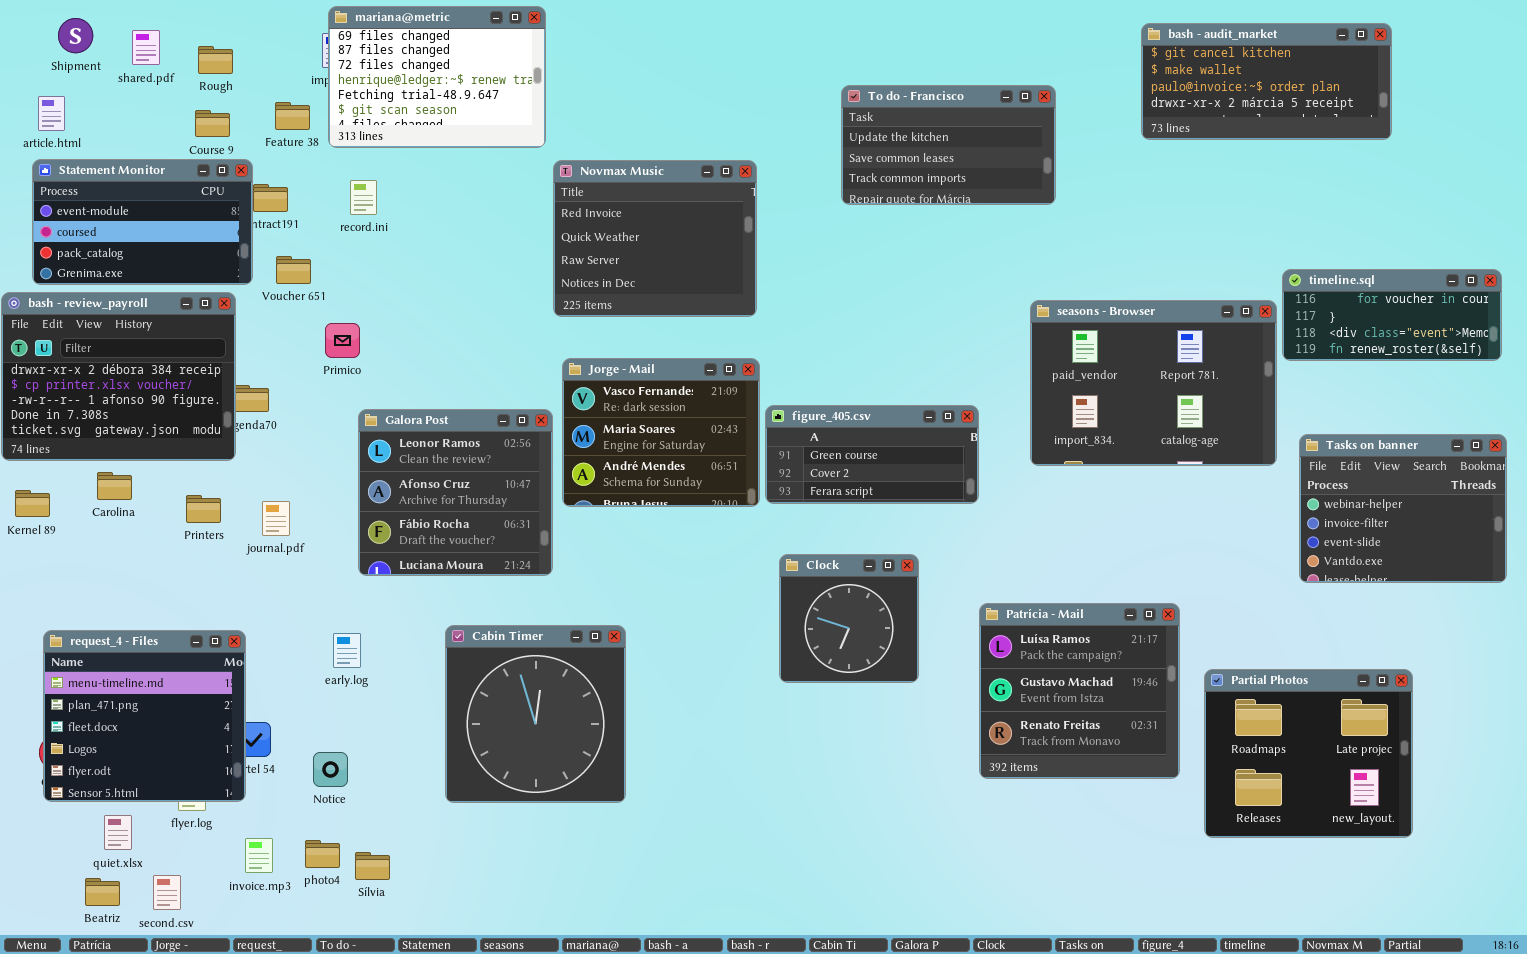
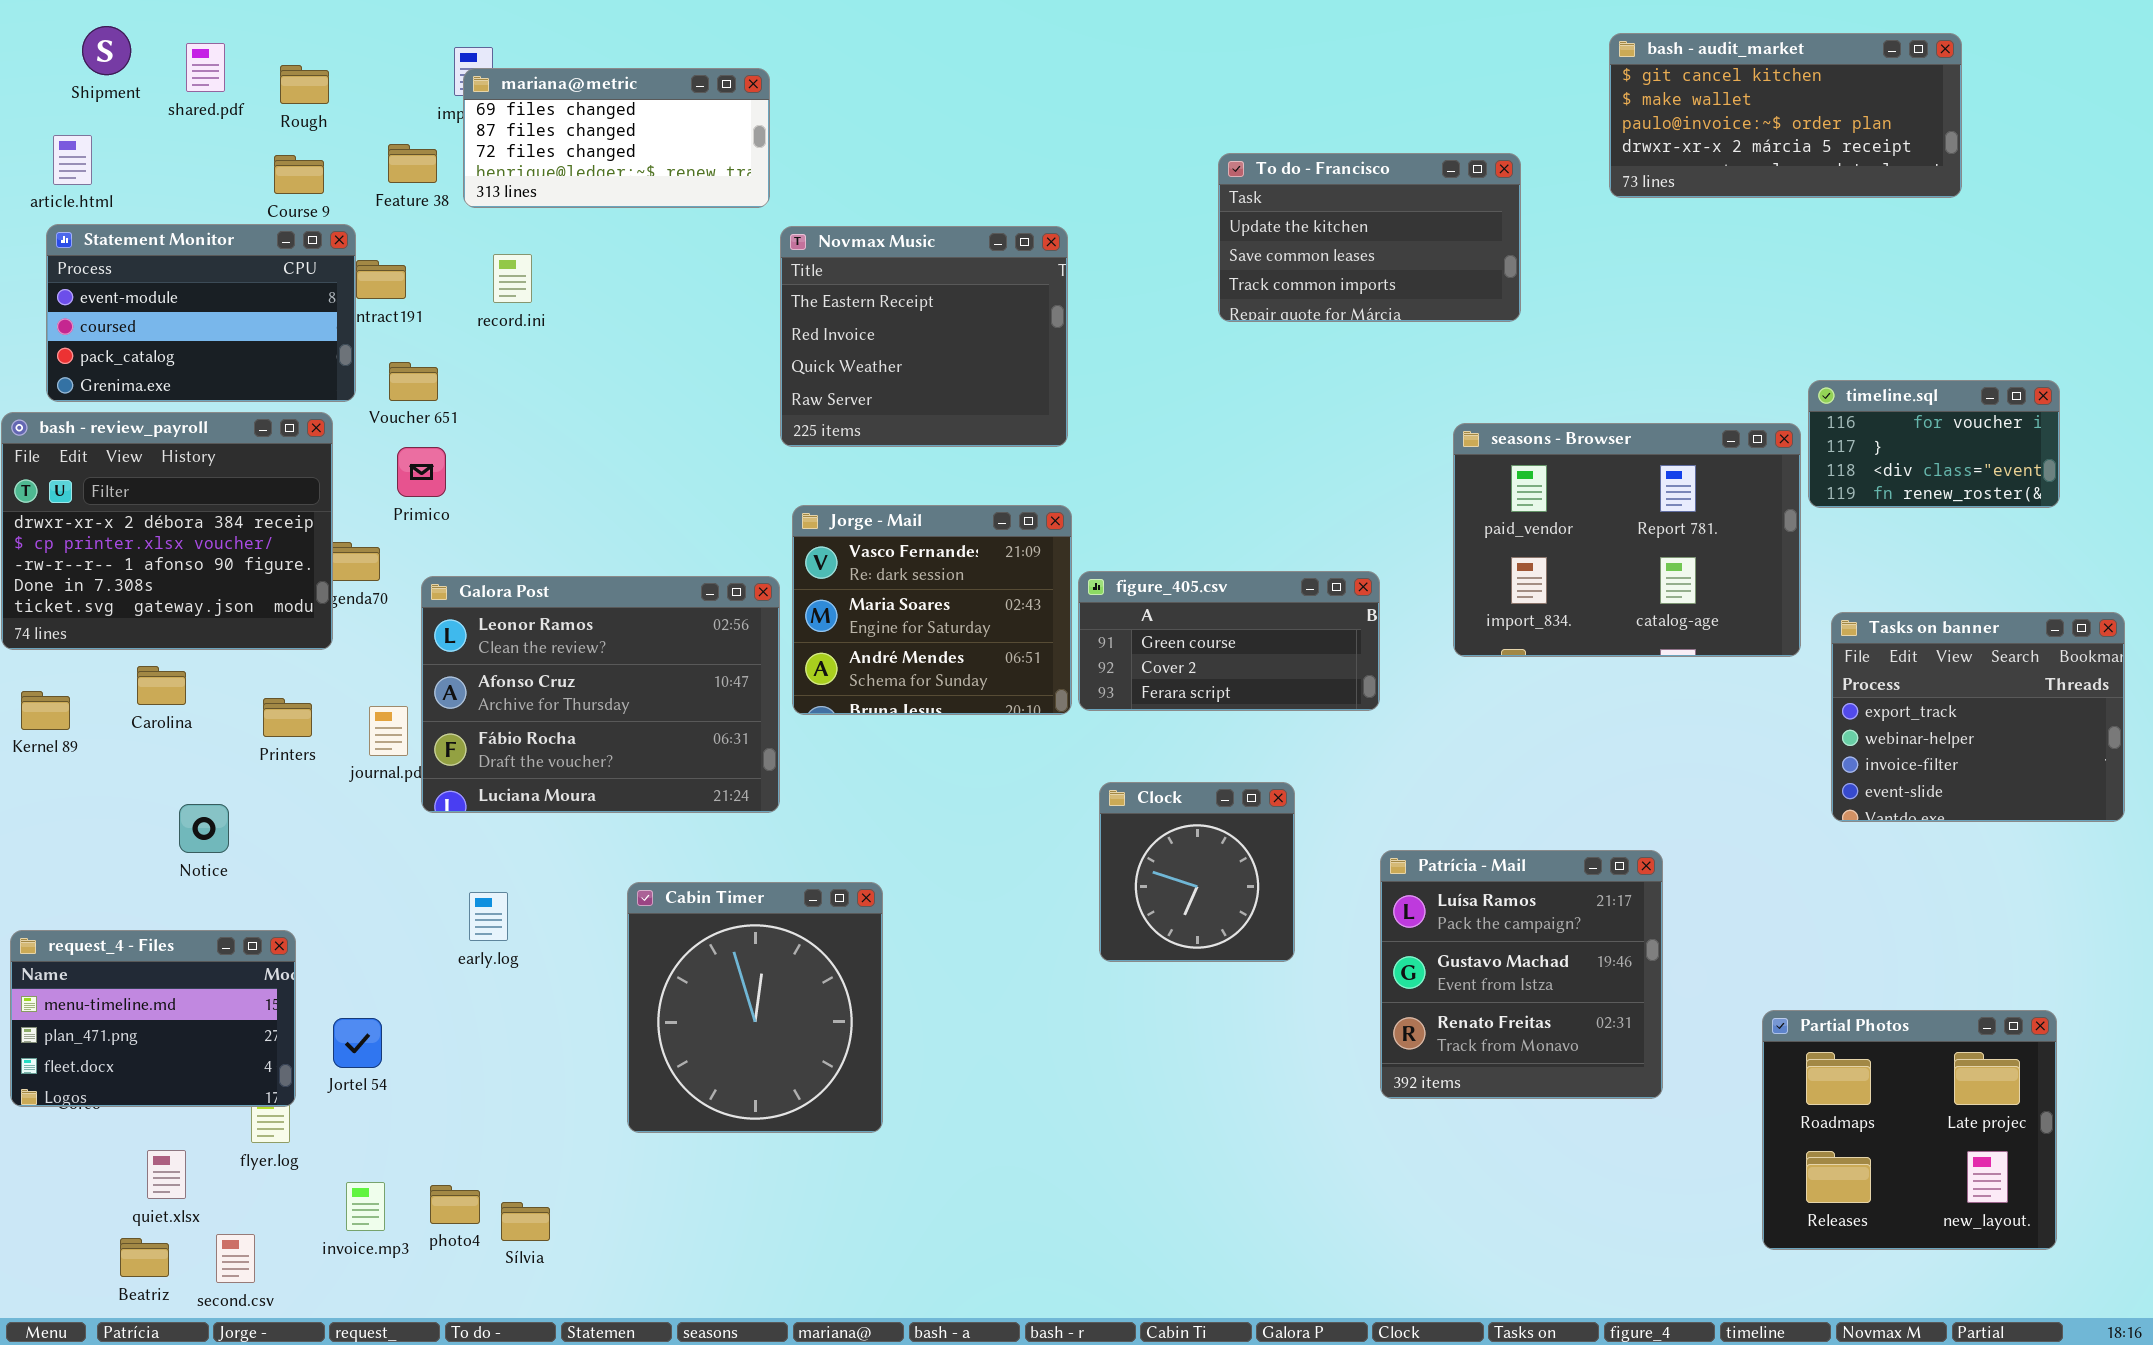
mariana@metric: [328,6,546,148] -> [463,68,770,208], resized
To do - Francisco: [841,85,1056,205] -> [1218,153,1521,322], moved
Novmax Music: [553,160,757,317] -> [780,226,1068,447], scrolled up 1 row
timeline.sql: [1282,269,1502,361] -> [1808,380,2060,508], resized
Primico: [325,323,360,358] -> [397,447,446,497], moved
Galora Post: [358,409,553,576] -> [421,576,780,813], resized
Tasks on banner: [1299,434,1507,583] -> [1831,612,2125,822], scrolled up 1 row
request_4 - Files: [43,630,246,802] -> [10,930,296,1107], moved, resized
Partial Photos: [1204,669,1413,838] -> [1762,1010,2057,1250], moved
Notice: [313,752,348,787] -> [179,804,229,853], moved

